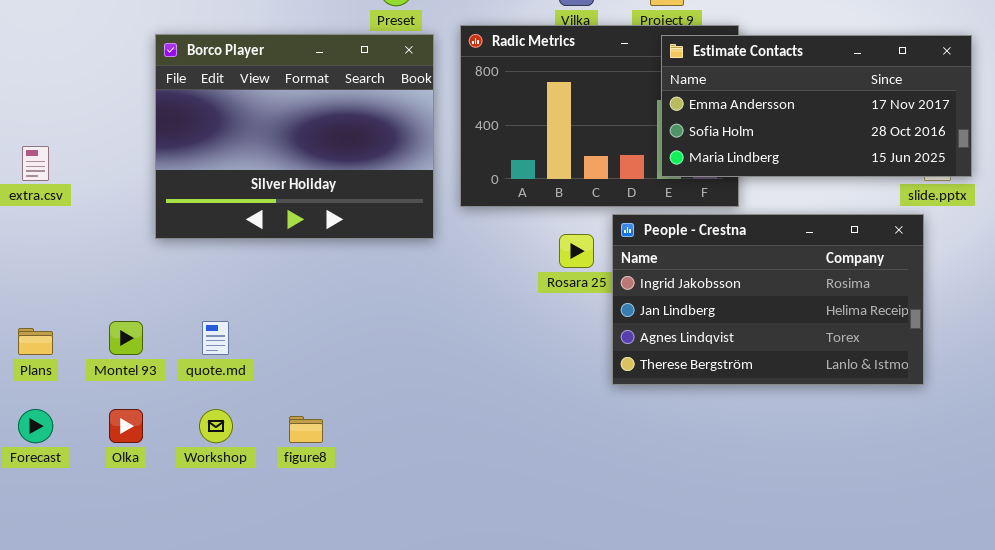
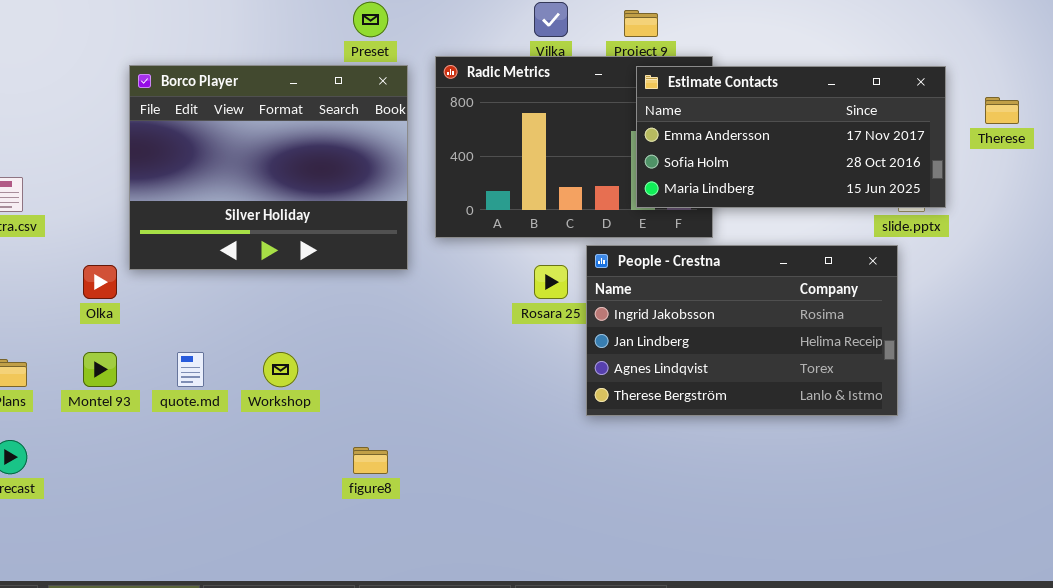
Olka: [109,409,143,443] -> [83,265,117,299], moved
Workshop: [199,409,233,443] -> [263,352,298,387], moved
figure8: [289,416,323,443] -> [353,447,388,474], moved

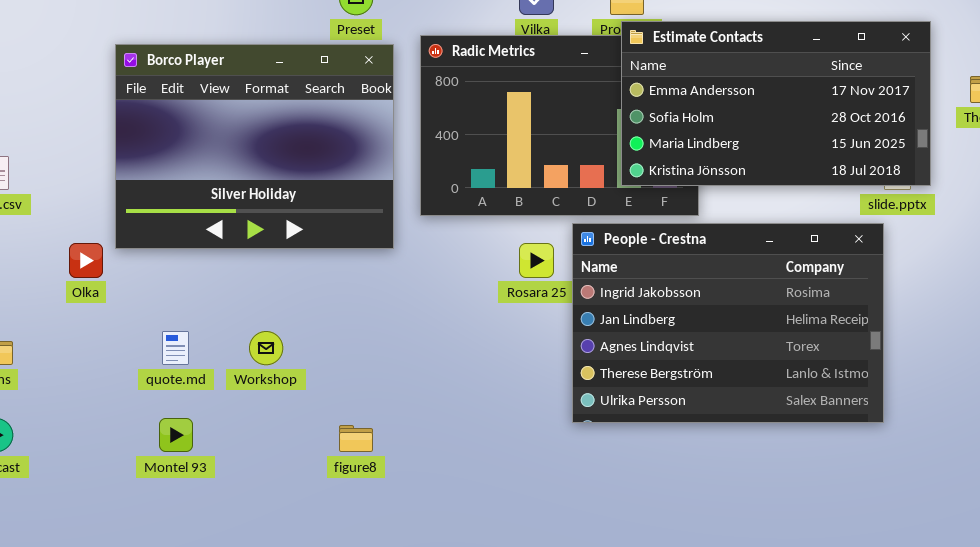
Estimate Contacts: [636,66,946,208] -> [621,21,931,186], resized
People - Crestna: [586,245,898,416] -> [572,223,884,423], resized
Montel 93: [83,352,117,387] -> [159,418,193,452], moved

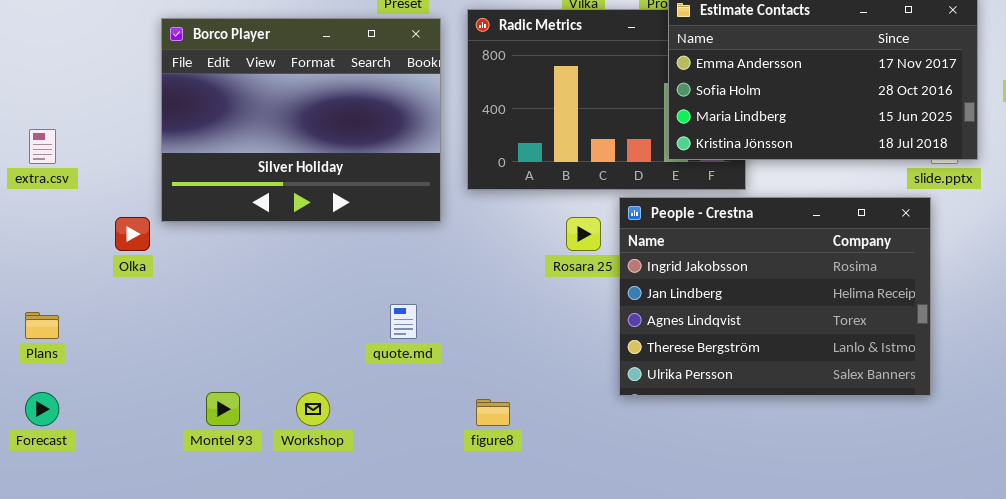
quote.md: [162,331,189,365] -> [390,304,417,339], moved
Workshop: [249,331,283,365] -> [296,392,330,426], moved
figure8: [339,425,373,452] -> [476,399,510,426], moved

